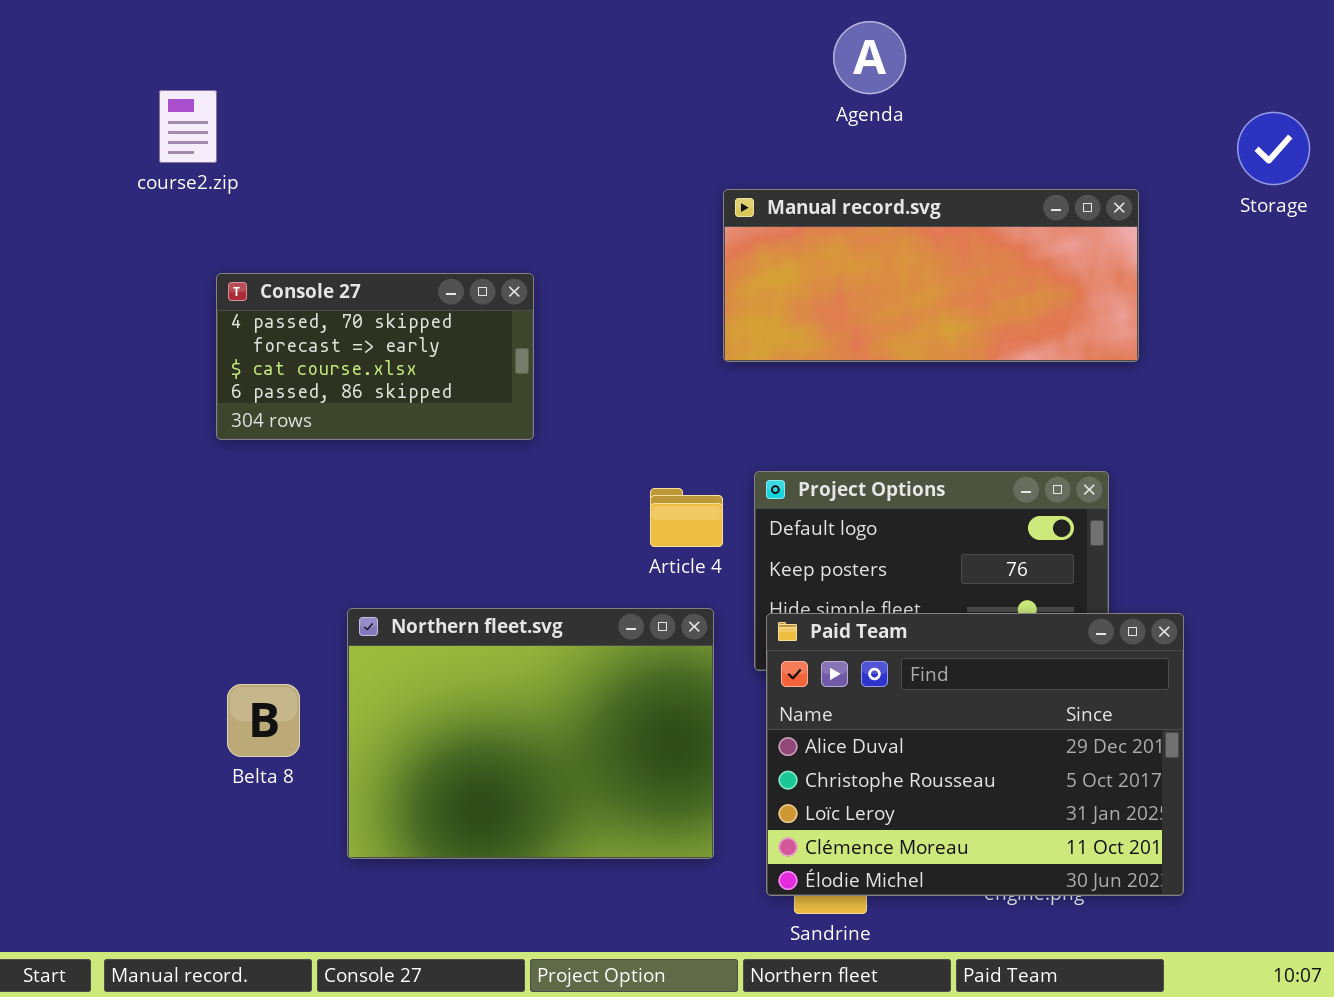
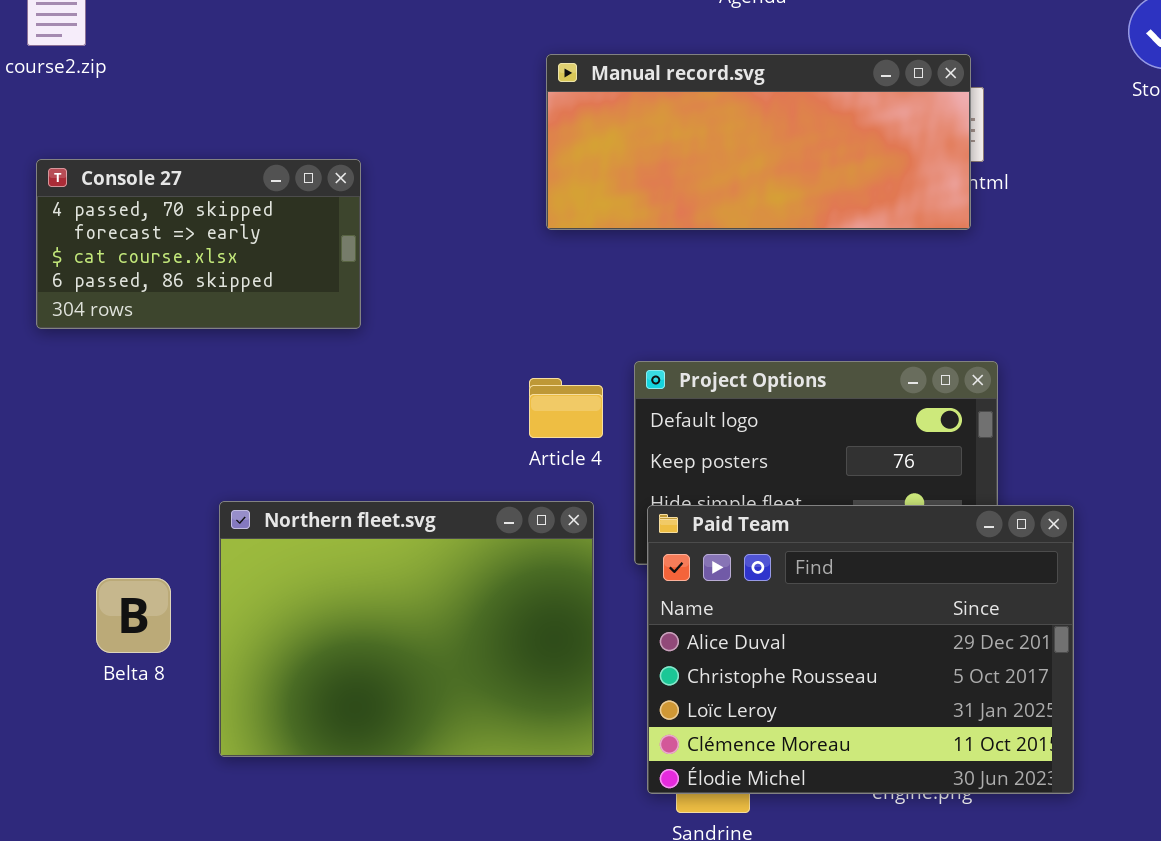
Manual record.svg: [723,189,1139,362] -> [546,54,971,230], moved
Console 27: [216,273,534,440] -> [36,159,361,329], moved

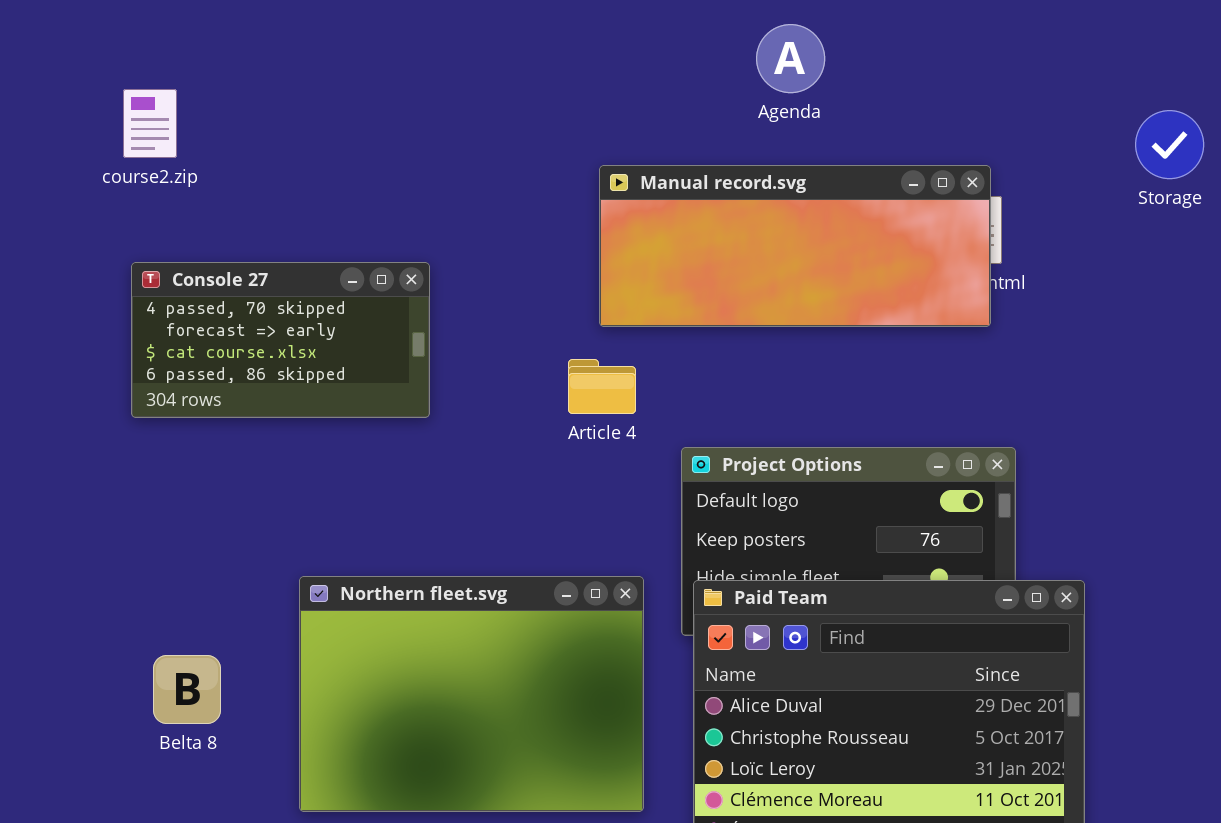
Article 4: [529,378,603,438] -> [568,359,636,414], moved
Belta 8: [96,578,171,653] -> [153,655,221,724], moved

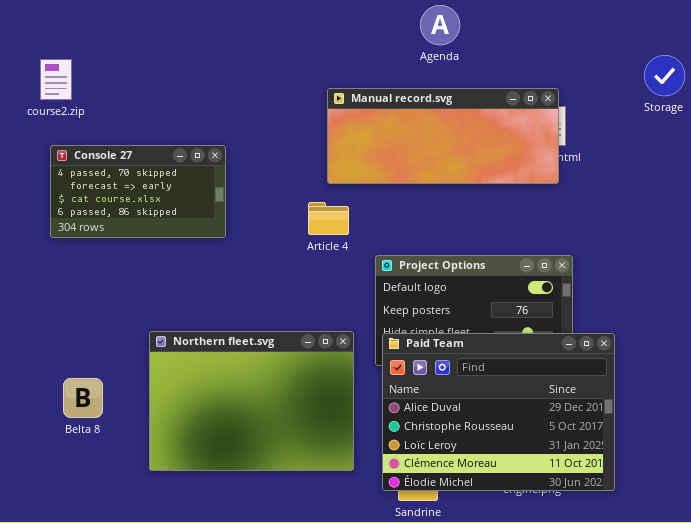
course2.zip: [123,89,177,158] -> [40,59,72,100], moved

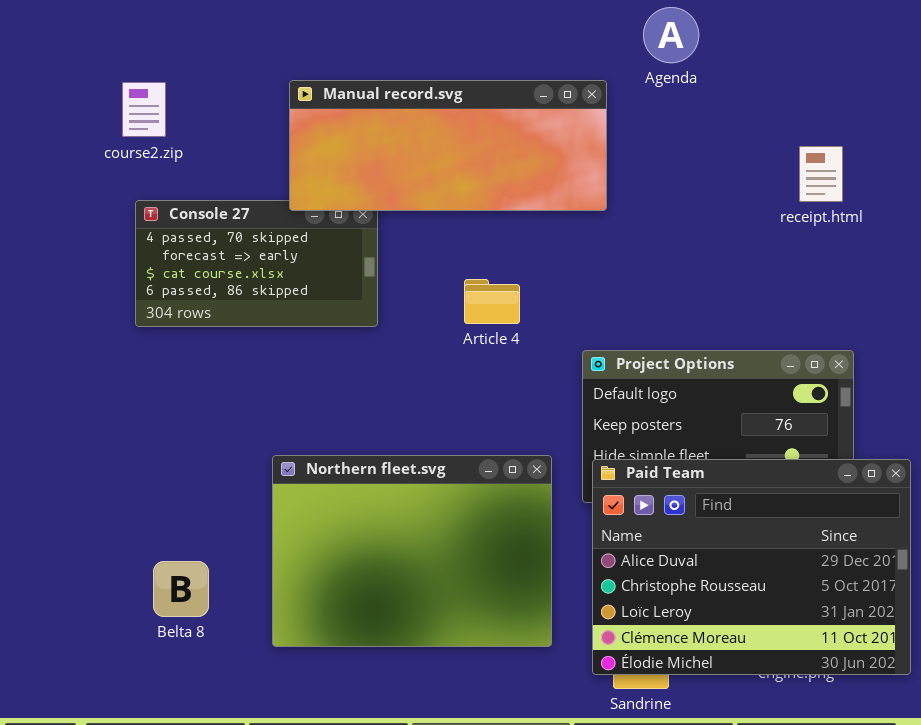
Manual record.svg: [327,88,559,184] -> [289,80,607,211], moved
Article 4: [308,202,349,235] -> [464,279,520,324], moved
Belta 8: [63,378,103,418] -> [153,561,209,617], moved

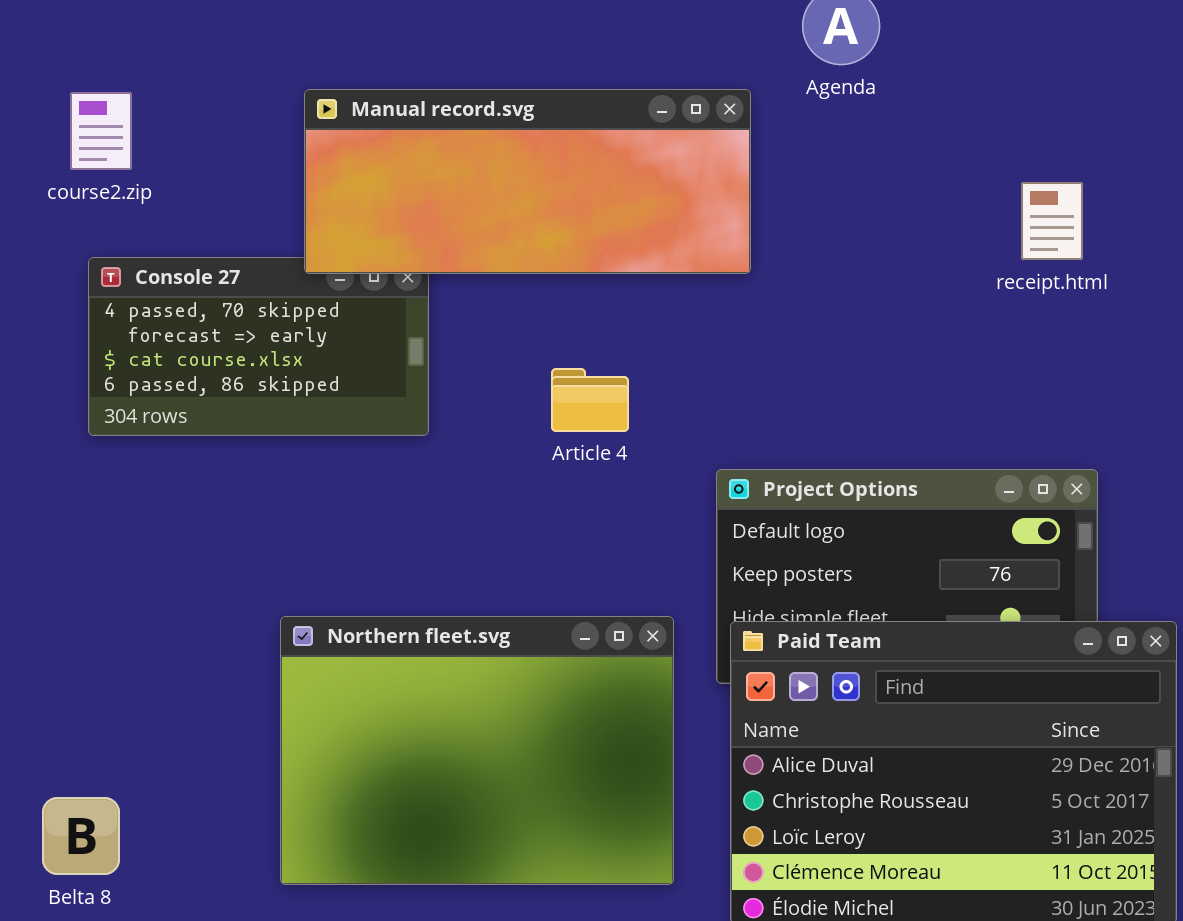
Belta 8: [153,561,209,617] -> [42,797,120,875], moved

